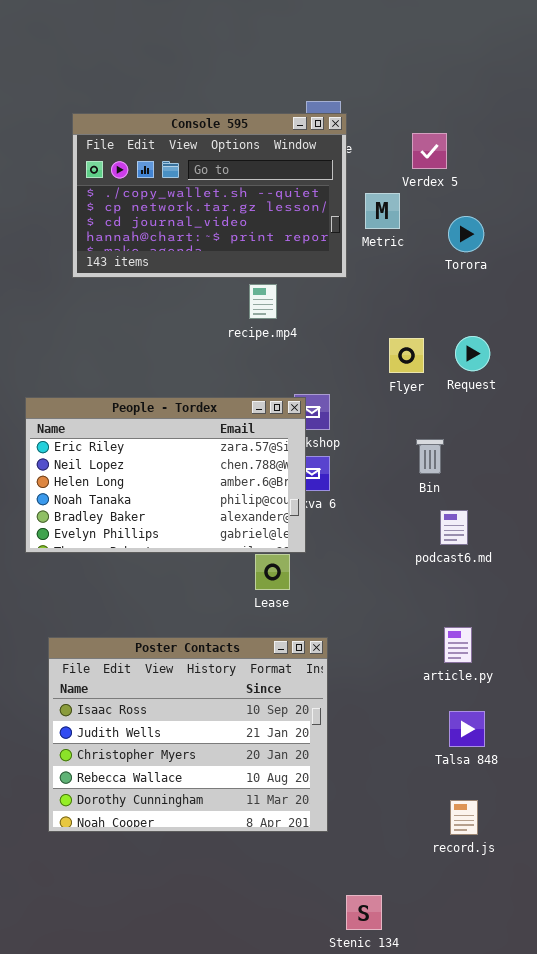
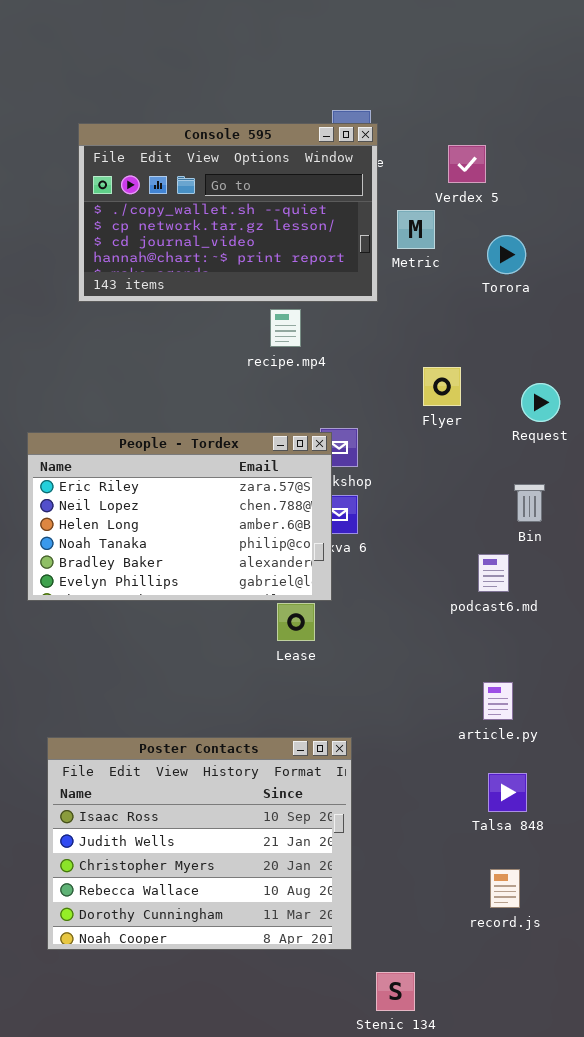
Request: [455,336,490,371] -> [521,383,560,422], moved
Bin: [416,439,444,474] -> [514,484,545,522], moved
Poster Contacts: [48,637,328,832] -> [47,737,352,950], moved

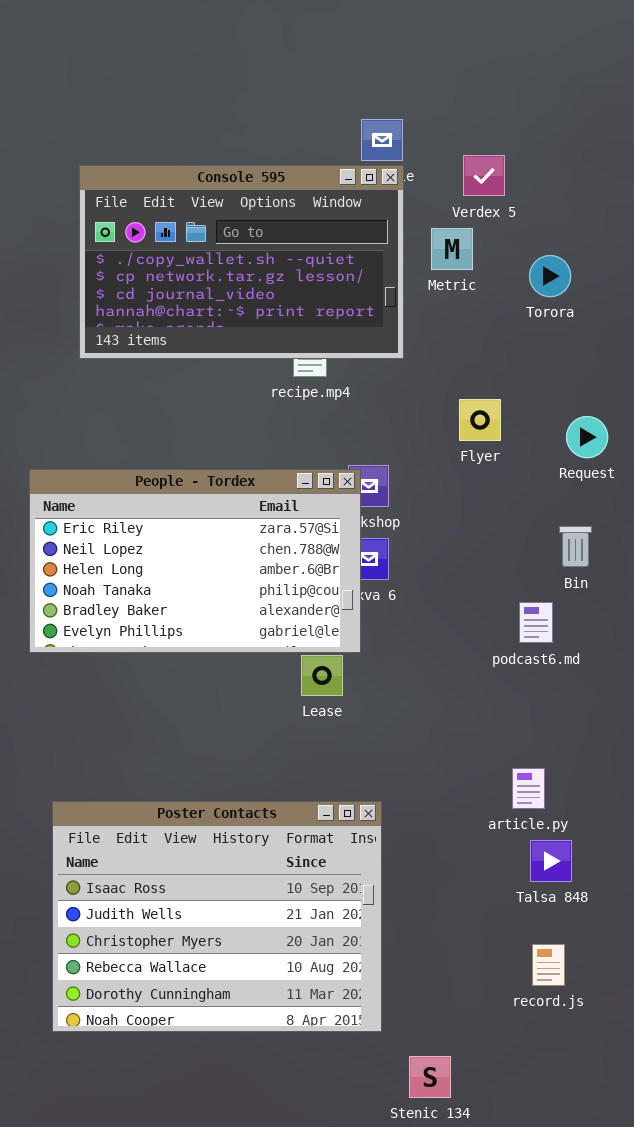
Console 595: [78,123,378,302] -> [79,165,404,359], moved
Verdex 5: [448,145,486,183] -> [463,155,505,196], moved
article.py: [483,682,513,720] -> [512,768,545,809], moved

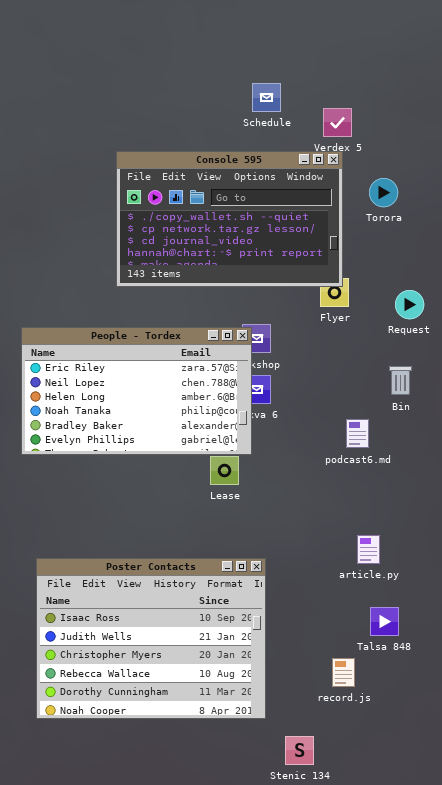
Console 595: [79,165,404,359] -> [116,151,343,287], moved
podcast6.md: [519,602,553,643] -> [346,419,369,448], moved
Talsa 848: [530,840,572,882] -> [370,607,399,636], moved
record.js: [532,944,565,986] -> [332,658,355,687], moved

